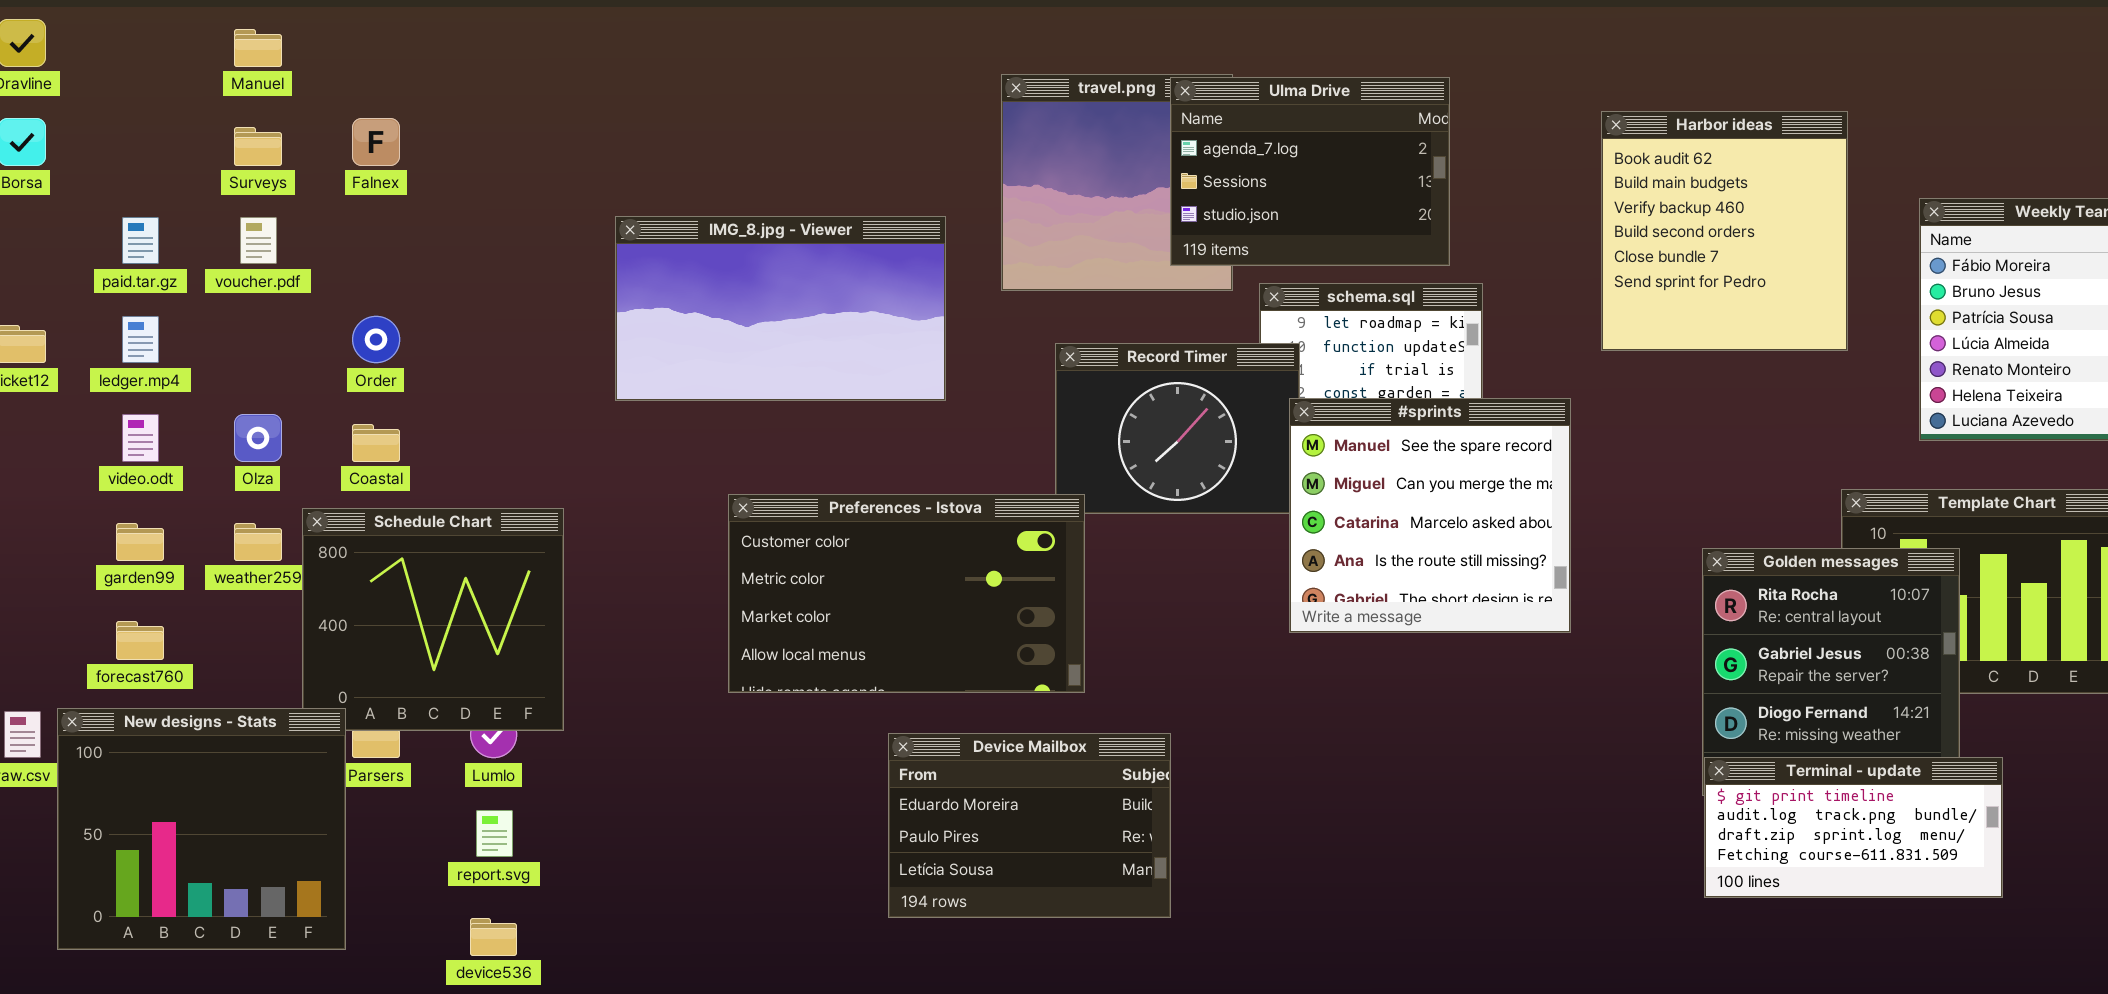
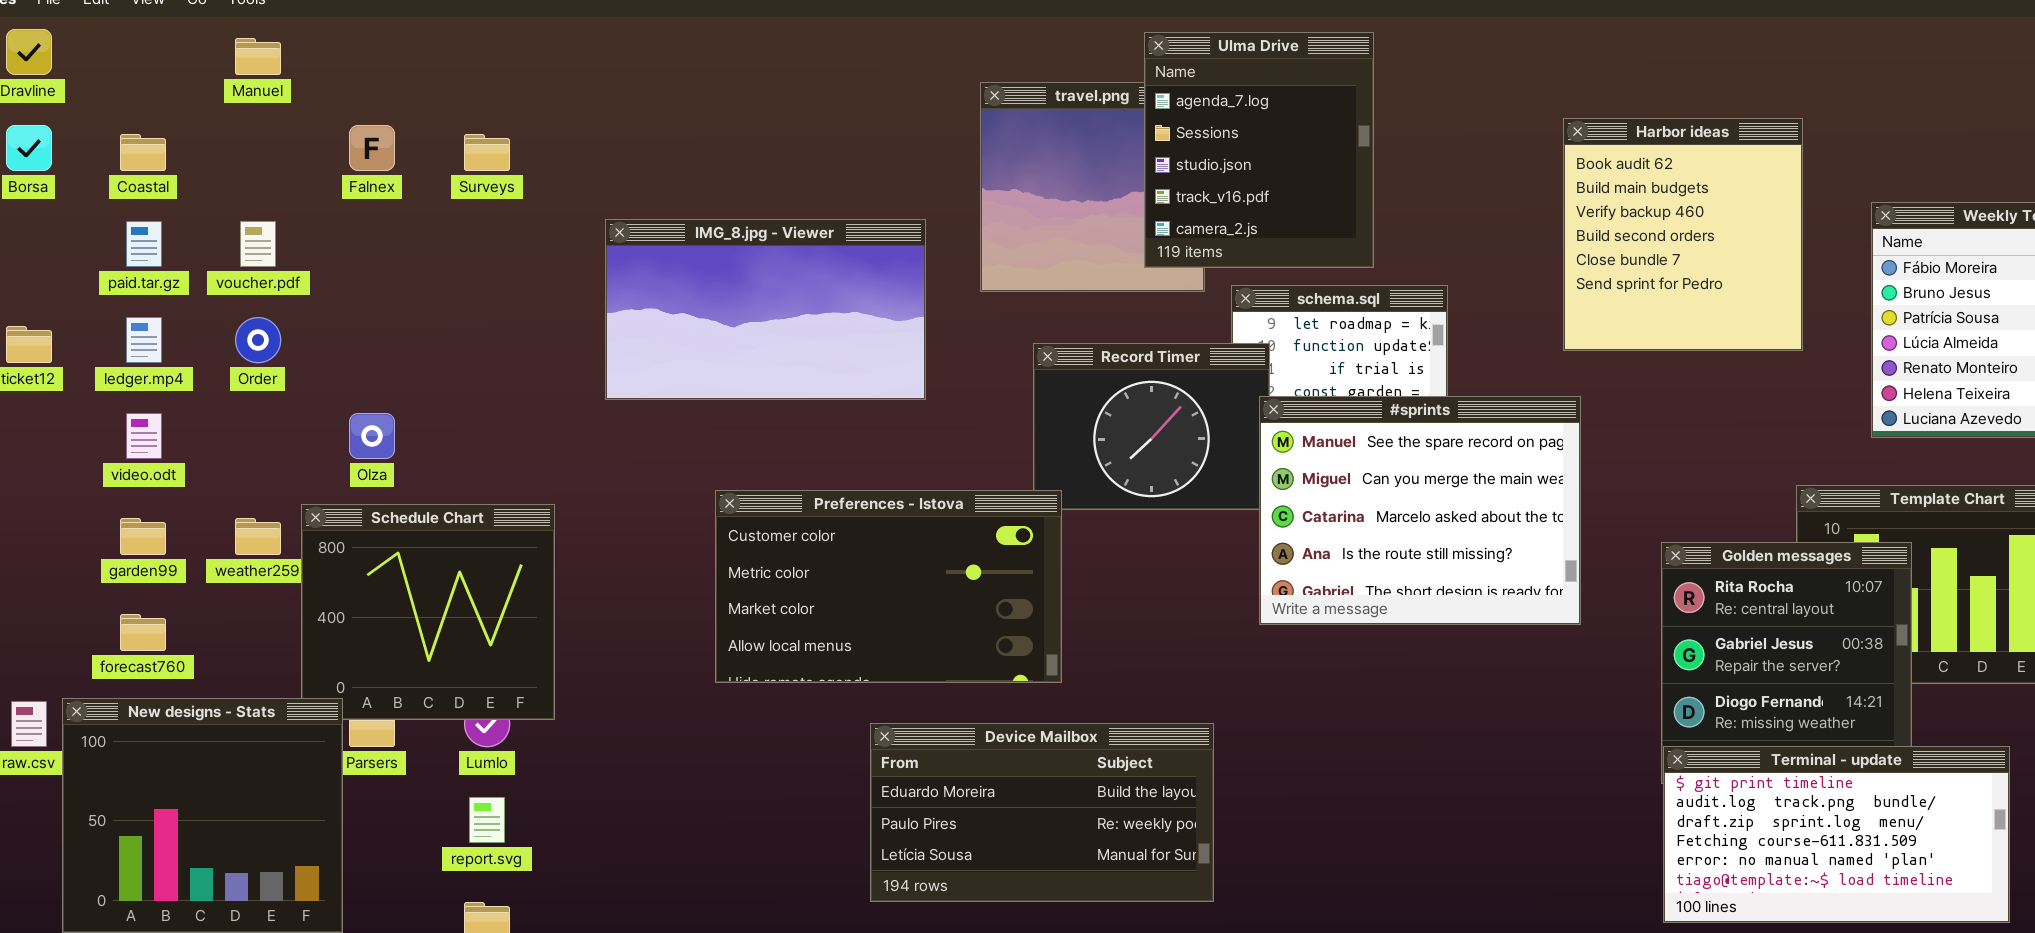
Ulma Drive: [1170,77,1450,266] -> [1144,32,1374,268], resized
Surveys: [234,127,282,166] -> [464,134,510,171], moved
Order: [352,316,400,363] -> [235,317,281,363], moved
#sprints: [1289,398,1571,633] -> [1259,396,1581,625], resized
Olza: [234,414,282,462] -> [349,413,395,459], moved
Coastal: [352,424,400,462] -> [120,134,166,171], moved
Device Mailbox: [888,733,1171,918] -> [870,723,1214,902], resized
Terminal - update: [1704,757,2003,898] -> [1663,746,2010,923], resized

